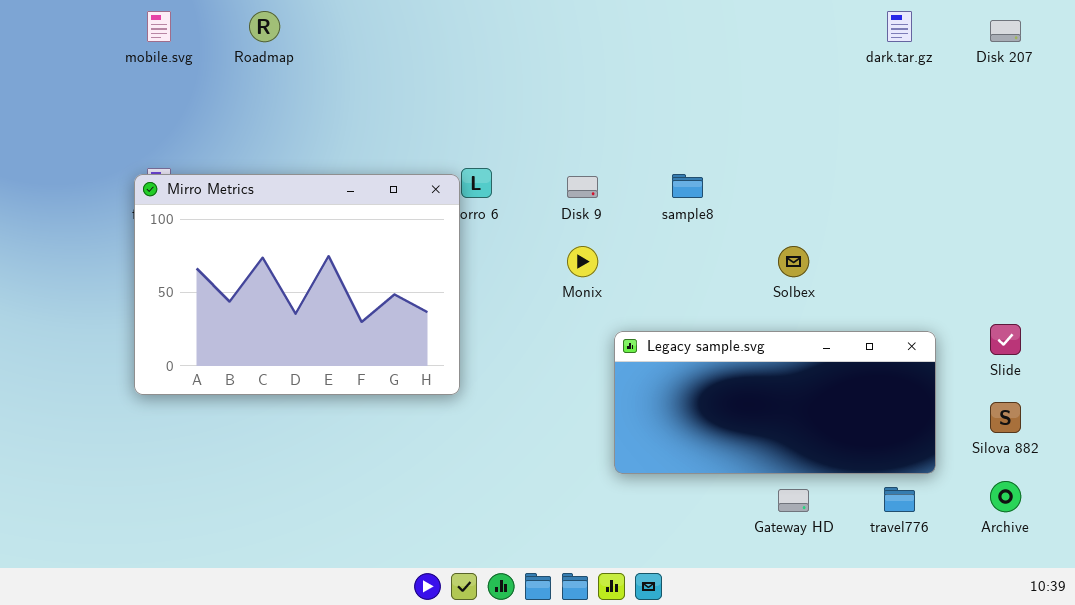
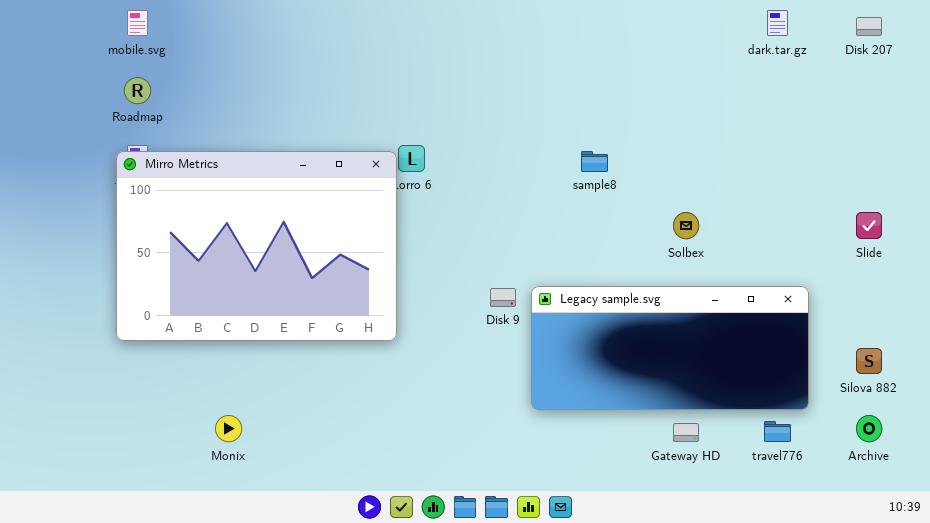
Roadmap: [249,11,280,42] -> [124,77,151,104], moved
Disk 9: [567,176,598,198] -> [490,288,516,307], moved
Monix: [567,246,598,277] -> [215,415,242,442], moved
Slide: [990,324,1021,355] -> [856,212,882,239], moved

